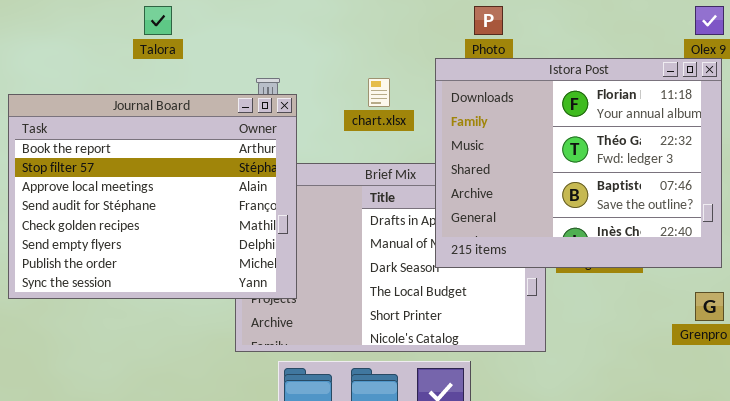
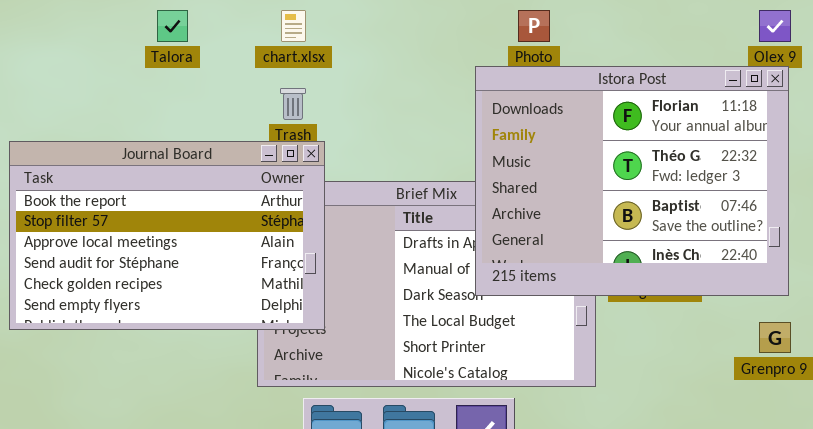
chart.xlsx: [368,78,390,107] -> [281,10,306,42], moved
Journal Board: [8,94,297,299] -> [9,141,325,330], resized

